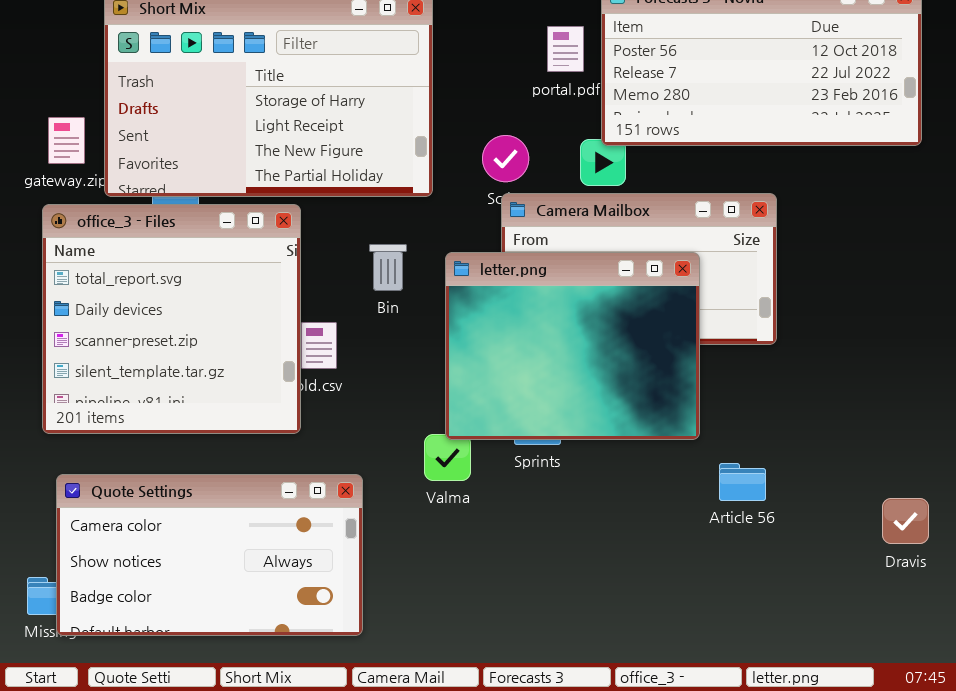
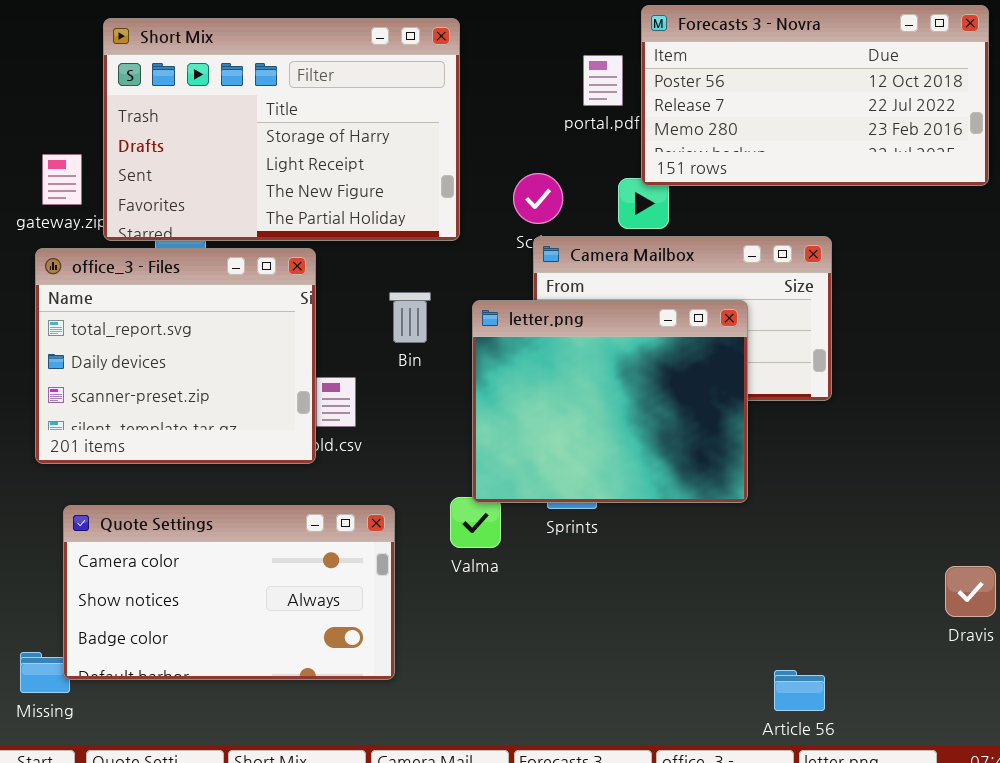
office_3 - Files: [42,204,301,434] -> [35,248,316,464], resized
Article 56: [719,463,766,501] -> [774,670,825,711], moved
Quote Settings: [56,474,363,636] -> [63,505,395,680], moved

